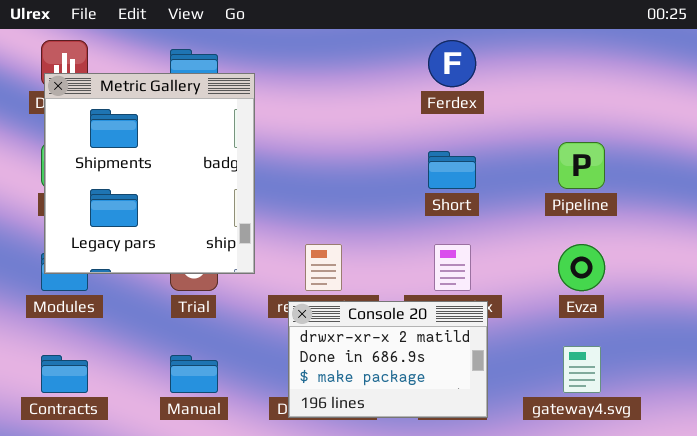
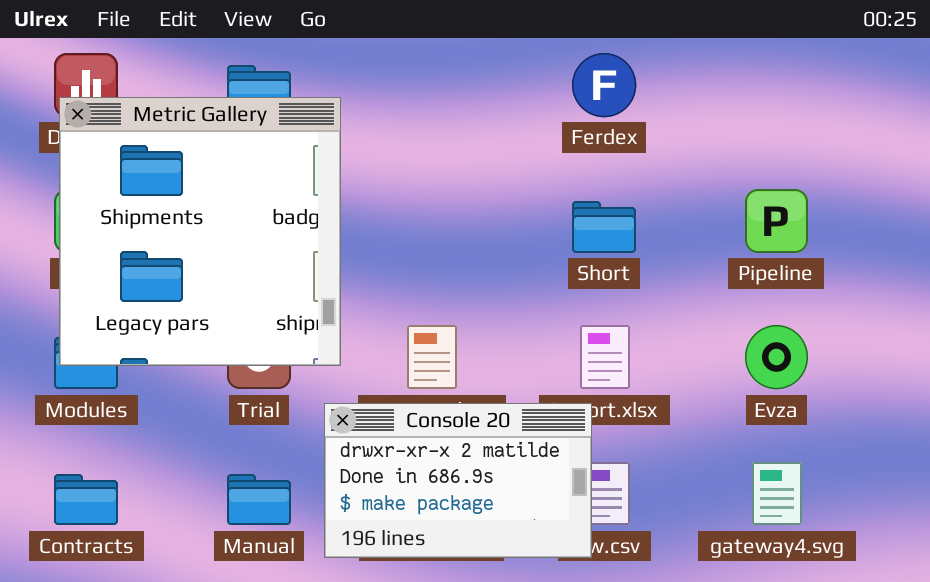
Console 20: [288,301,488,418] -> [324,403,592,558], moved

